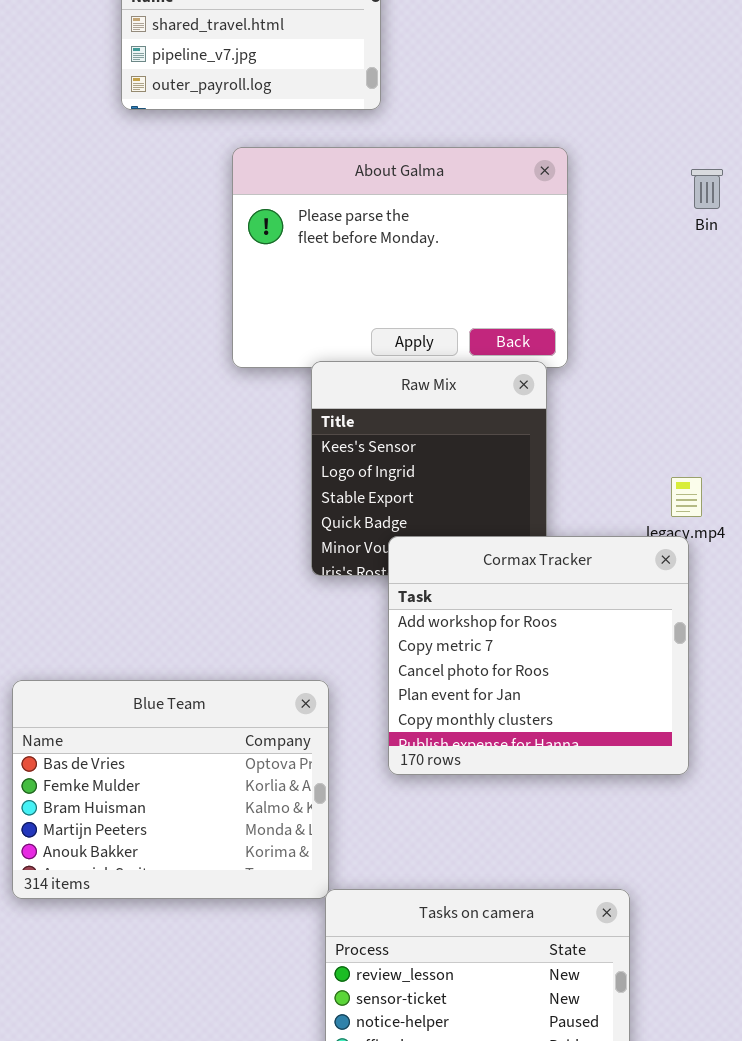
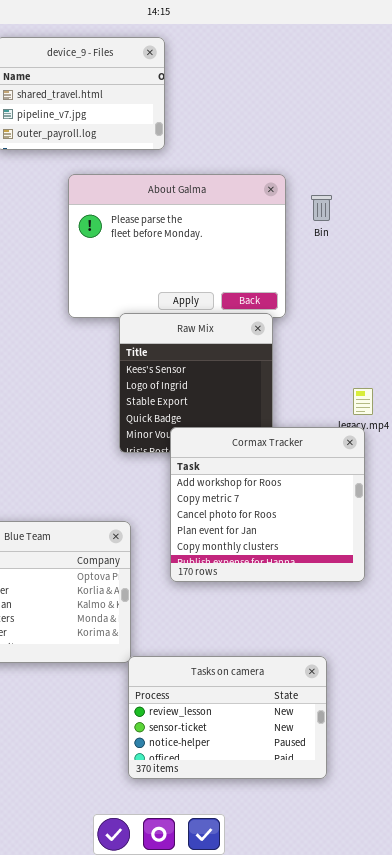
Bin: [691,169,723,209] -> [311,195,332,221], moved

